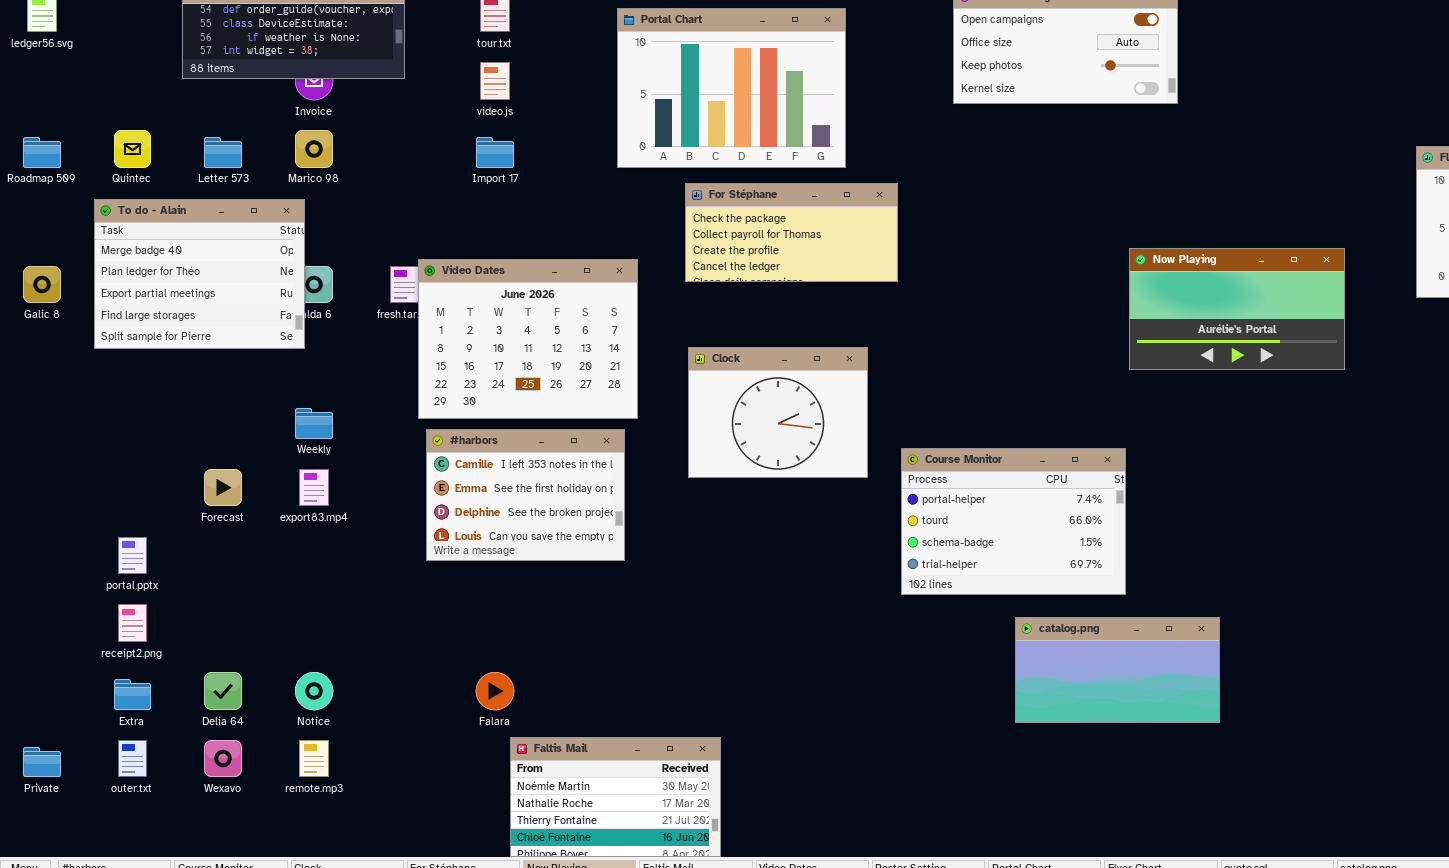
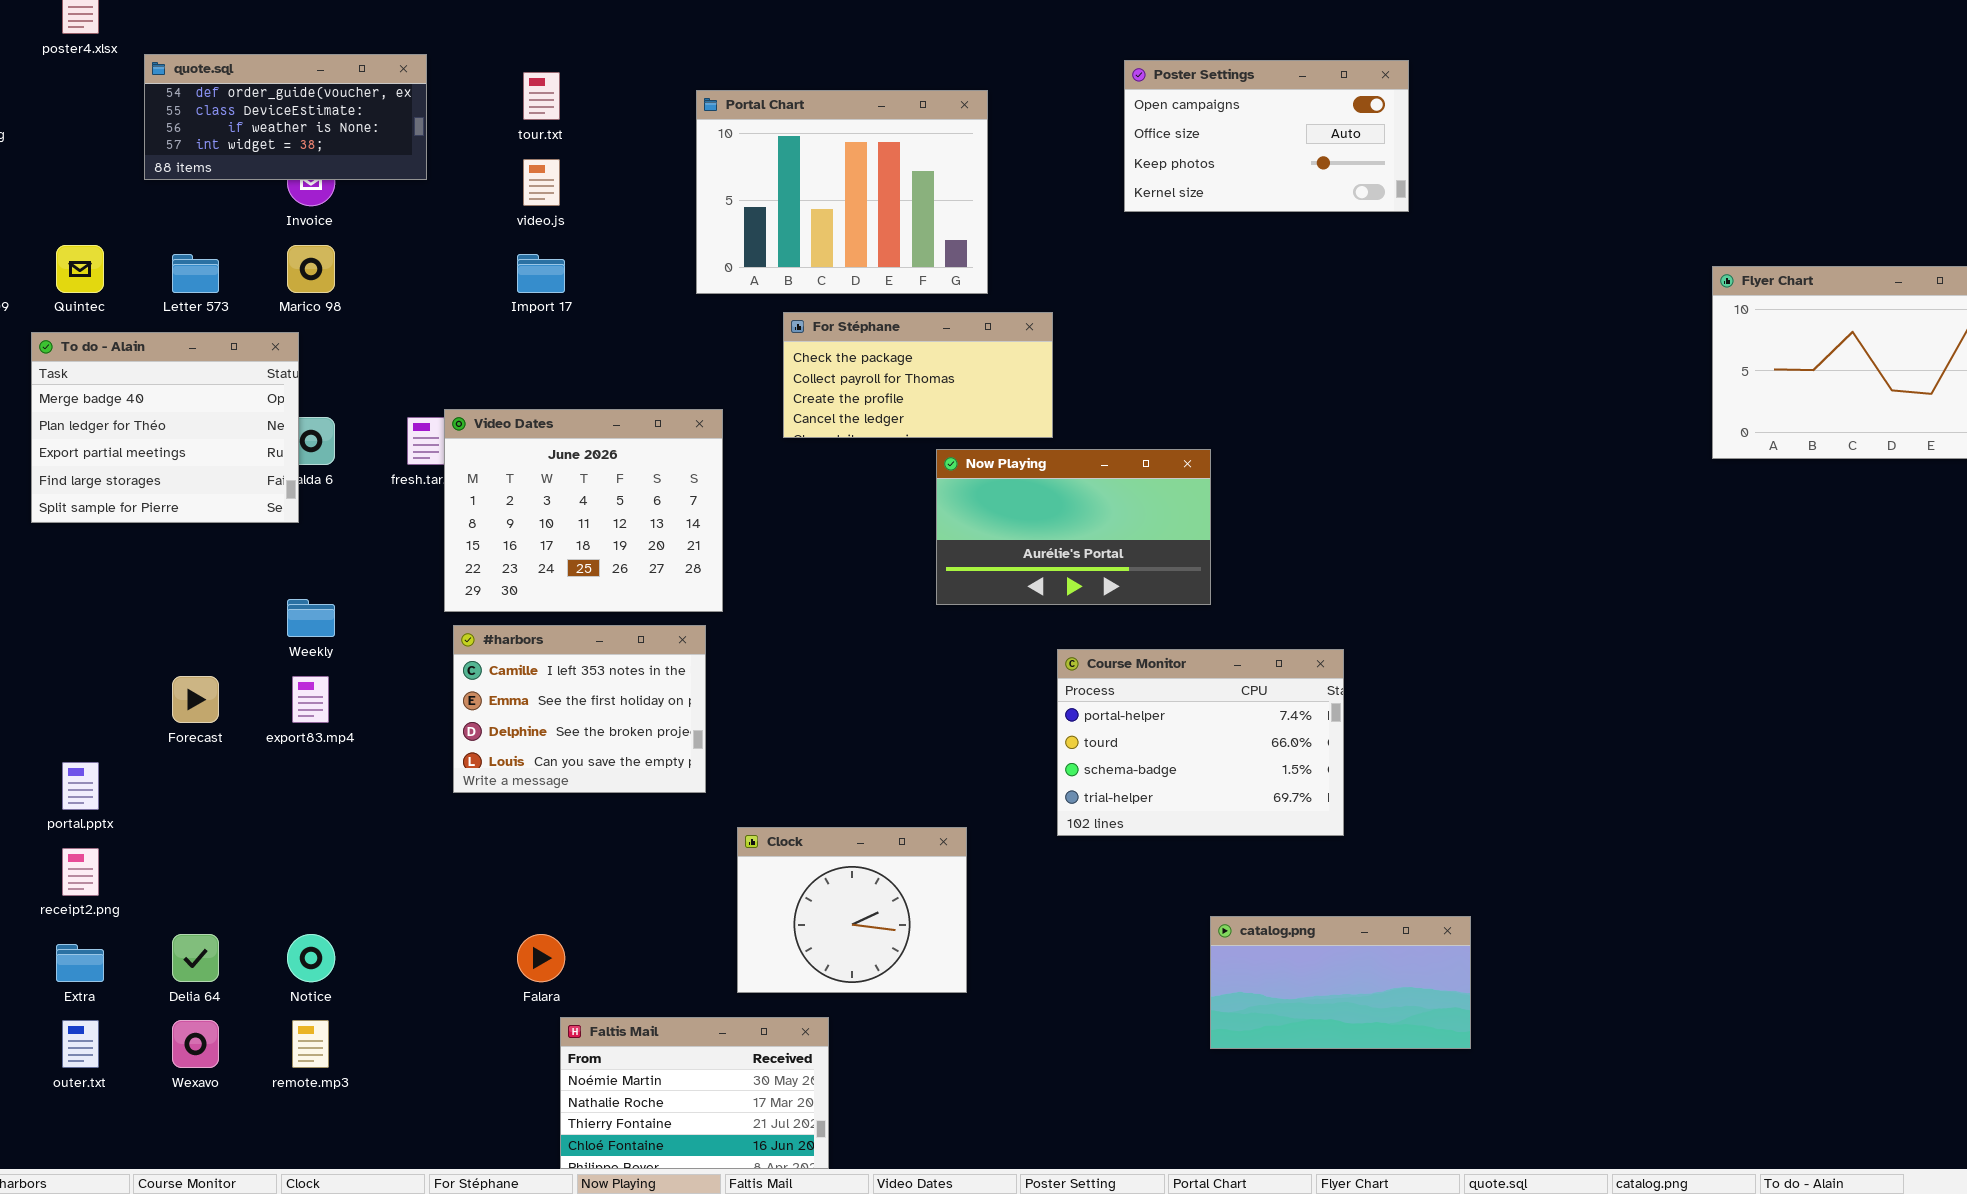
Now Playing: [1129,248,1345,370] -> [936,449,1211,605], moved
Clock: [688,347,868,478] -> [737,827,967,993], moved
catalog.png: [1015,617,1220,723] -> [1210,916,1471,1049], moved

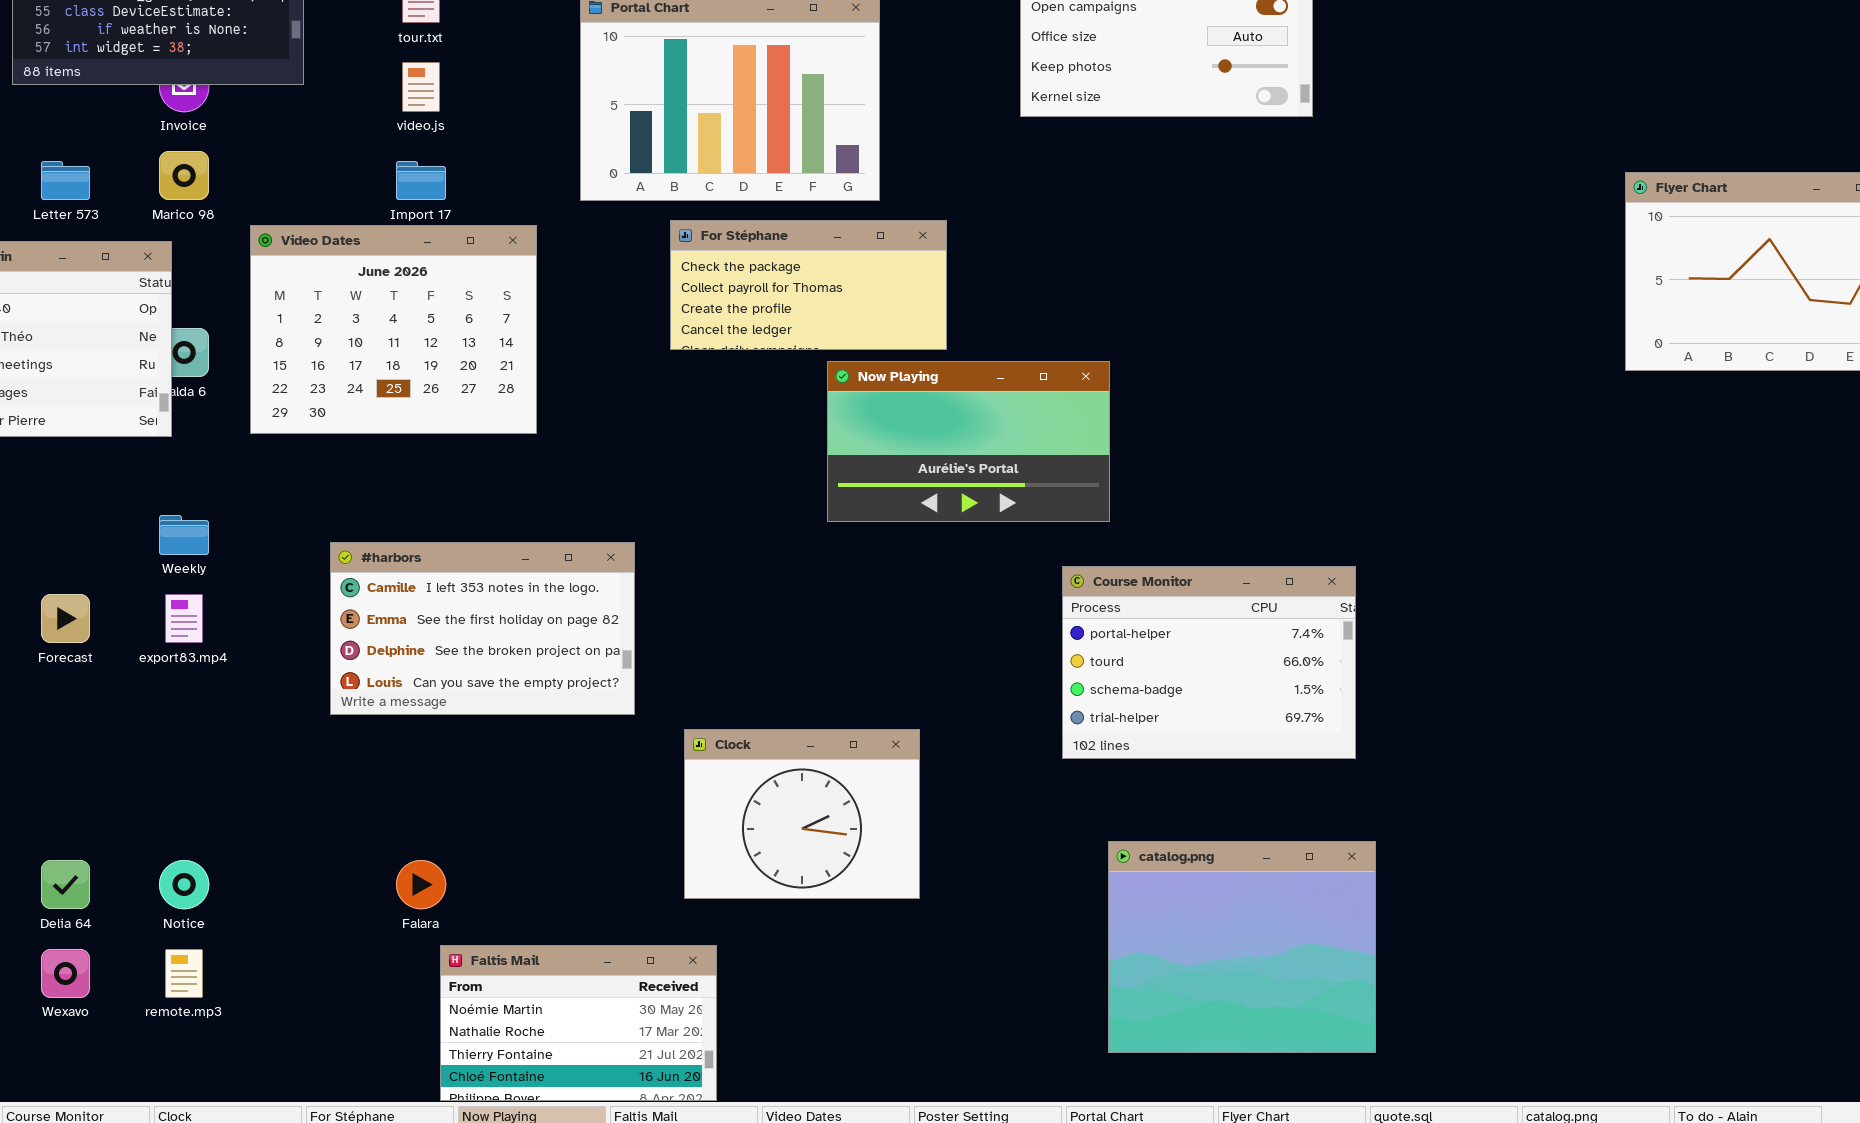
Video Dates: [444,409,723,612] -> [250,225,537,434], moved
#harbors: [453,625,706,793] -> [330,542,635,715], resized
Course Monitor: [1057,649,1344,836] -> [1062,566,1356,759], moved
Clock: [737,827,967,993] -> [684,729,920,899], moved
catalog.png: [1210,916,1471,1049] -> [1108,841,1376,1053], resized

